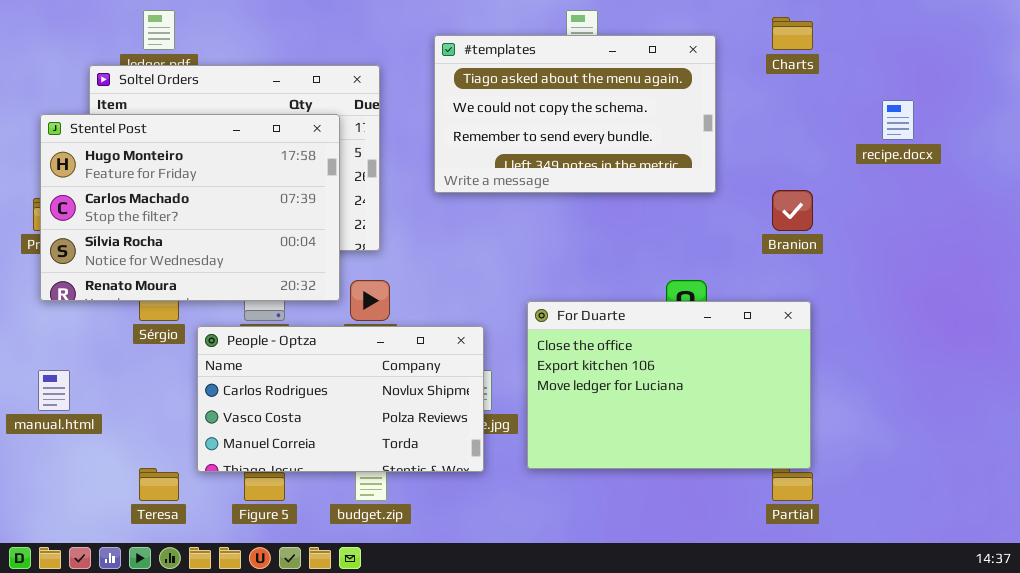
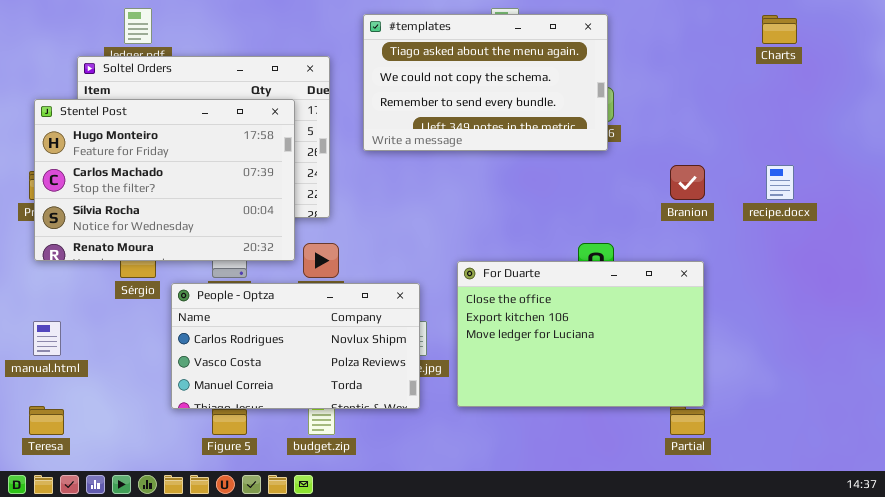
Charts: [772,17,813,50] -> [762,15,797,44], moved
#templates: [434,35,716,193] -> [363,14,608,151], moved
recipe.docx: [882,100,914,140] -> [766,165,794,200], moved
Teresa: [139,468,179,501] -> [29,406,64,435], moved

